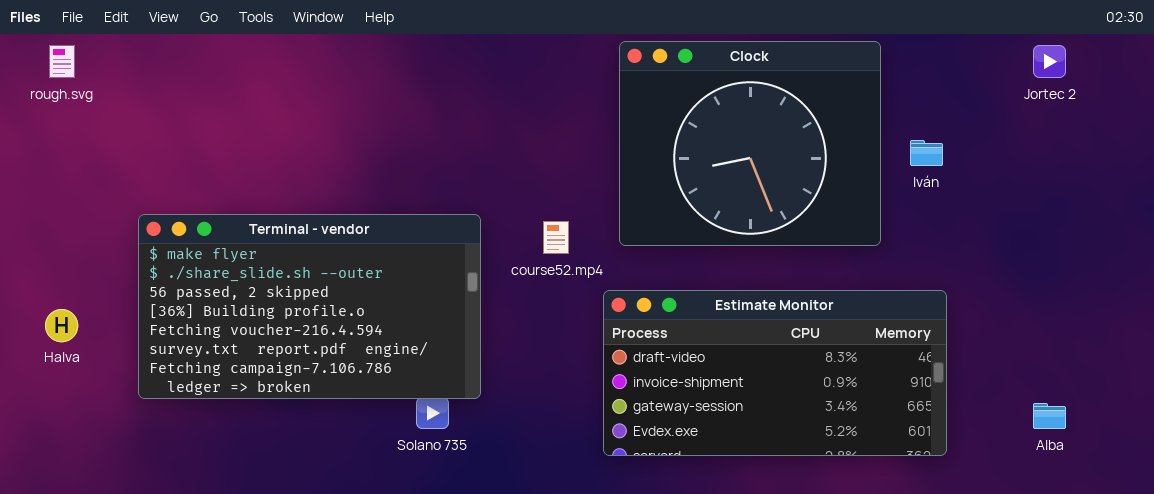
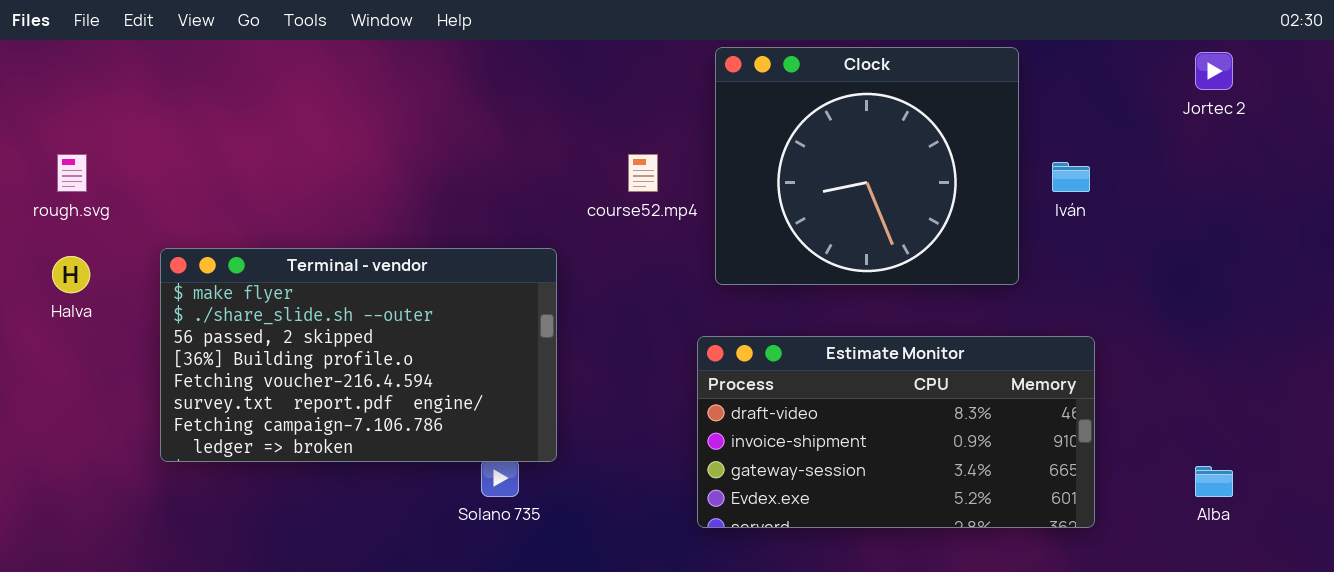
rough.svg: [49,45,75,78] -> [57,154,87,192], moved
course52.mp4: [543,221,569,254] -> [628,154,658,192], moved
Halva: [45,309,78,342] -> [52,256,90,293], moved

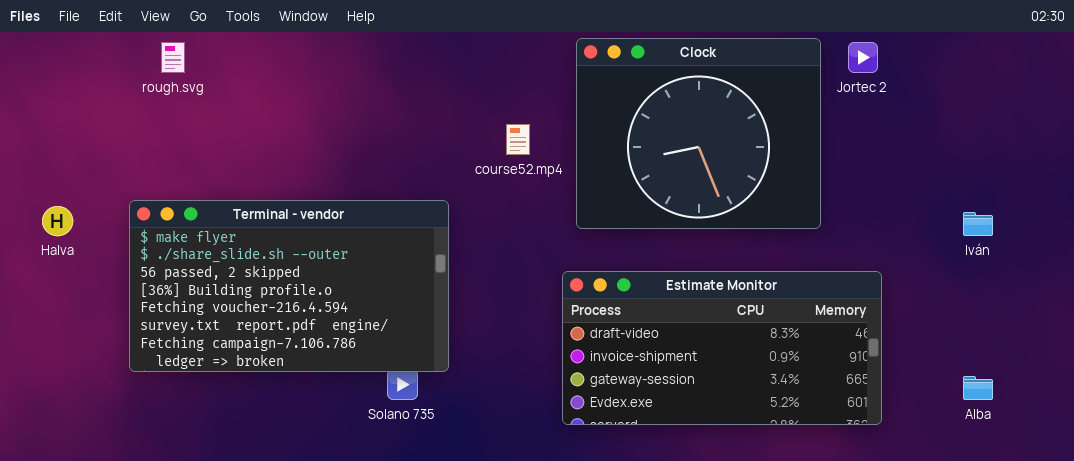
Jortec 2: [1195,52,1233,90] -> [848,42,878,73], moved
rough.svg: [57,154,87,192] -> [161,42,185,73], moved
Iván: [1052,162,1090,192] -> [963,212,993,236], moved

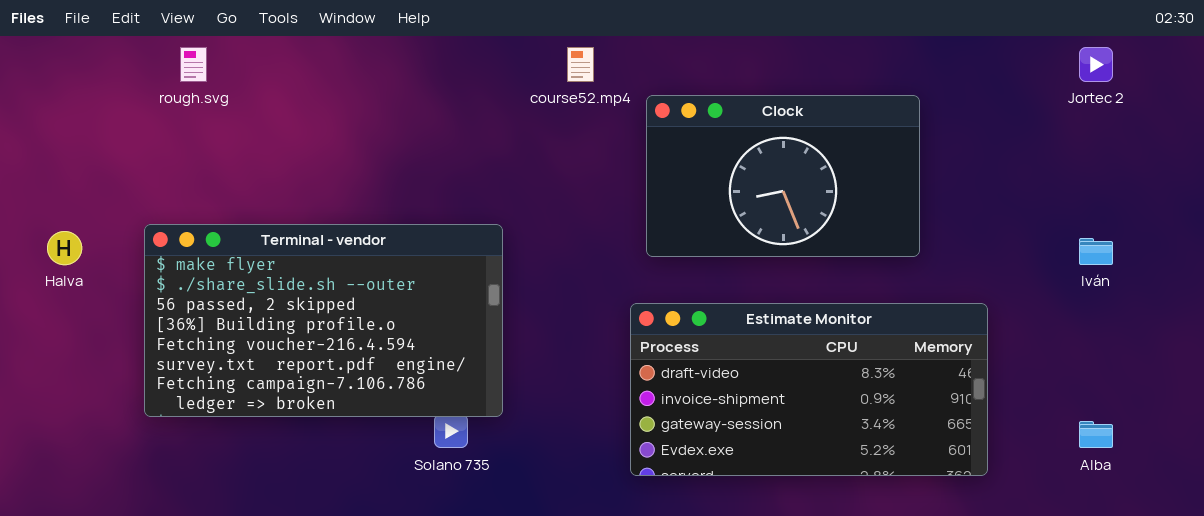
Clock: [576,38,821,229] -> [646,95,920,257], resized
Jortec 2: [848,42,878,73] -> [1079,47,1113,82], moved
course52.mp4: [506,124,530,155] -> [567,47,594,82], moved

